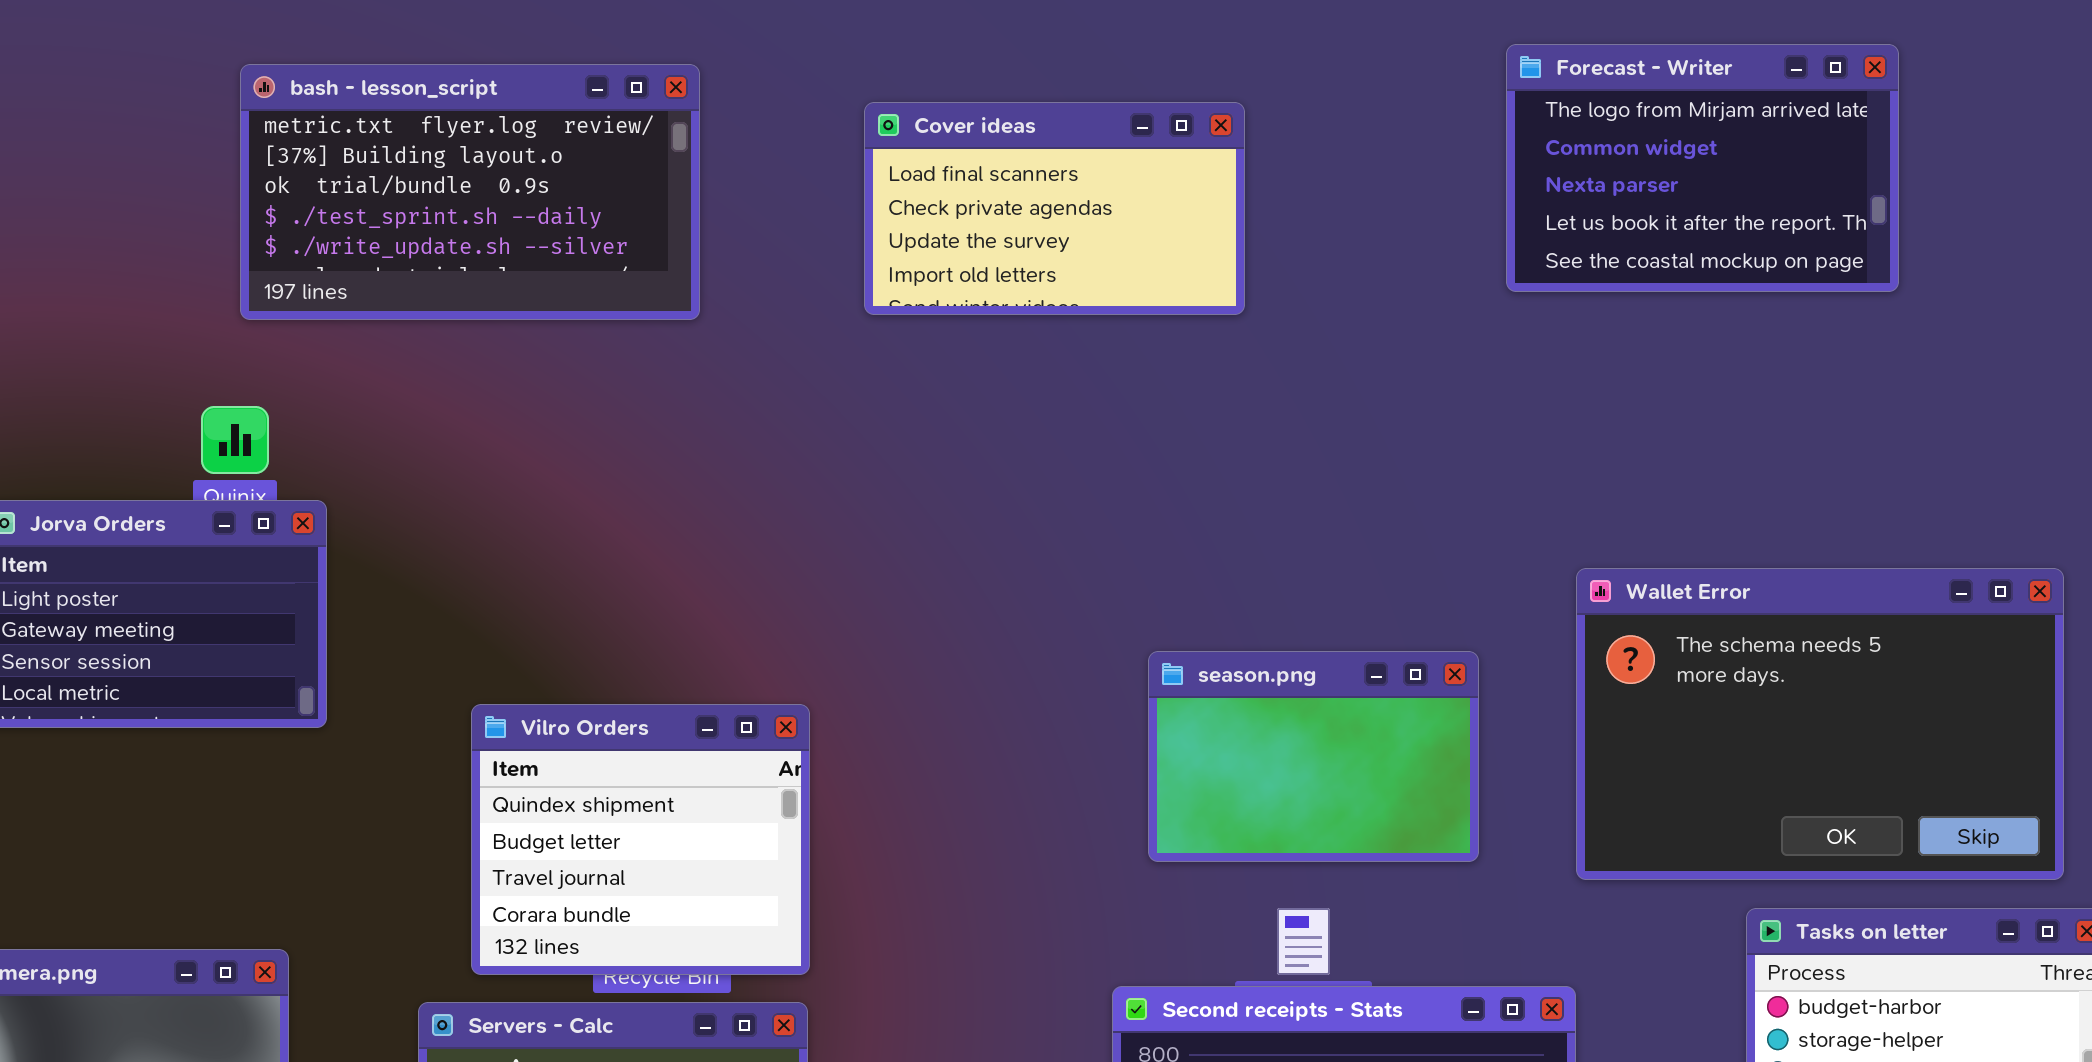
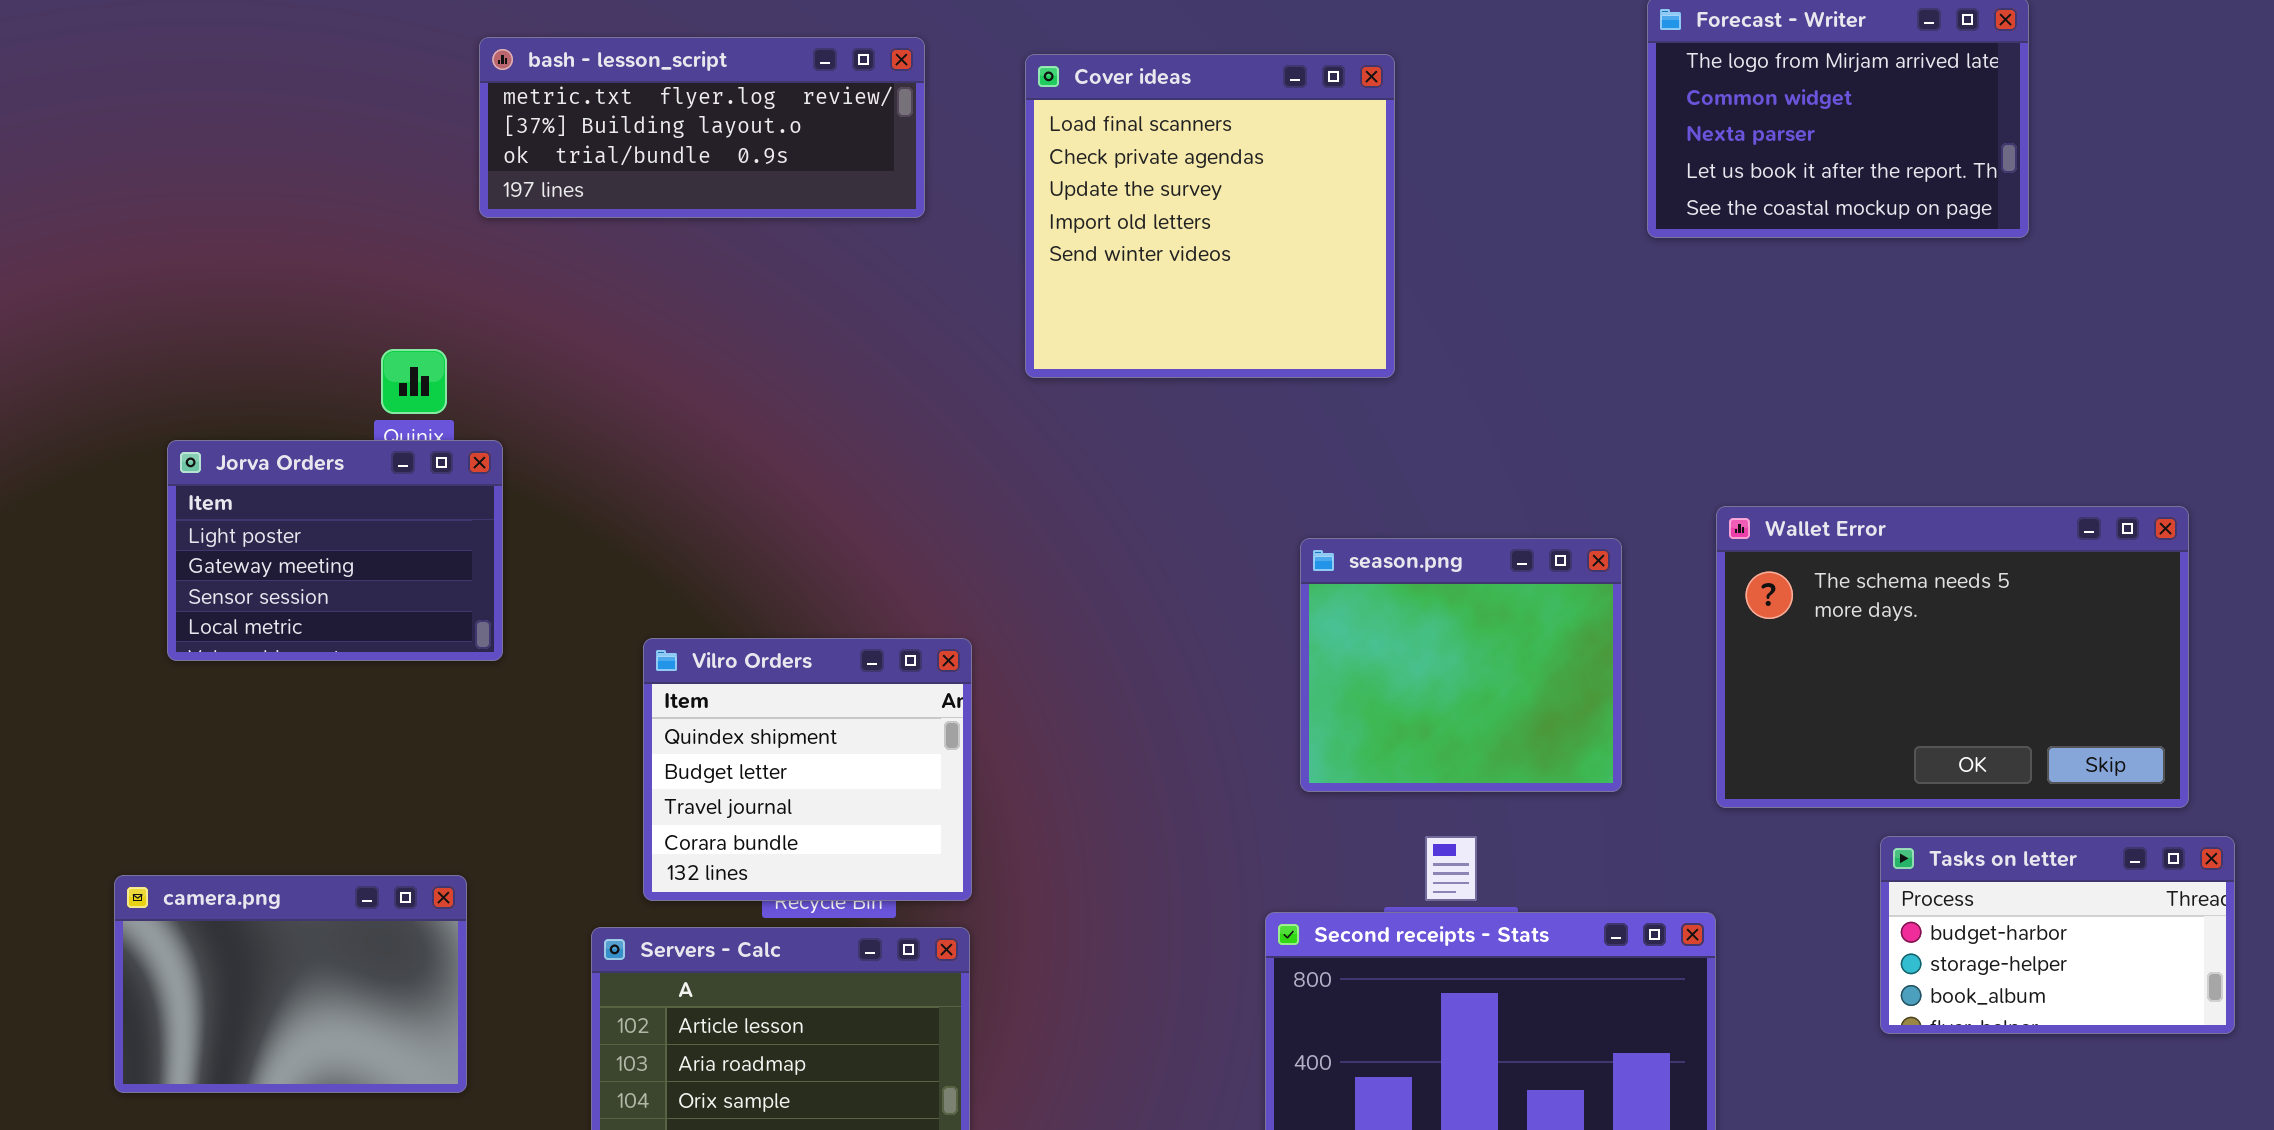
bash - lesson_script: [240,64,700,320] -> [479,37,925,218], moved, resized
Cover ideas: [864,102,1245,315] -> [1025,54,1395,378], resized
season.png: [1148,651,1479,862] -> [1300,538,1622,792], resized

